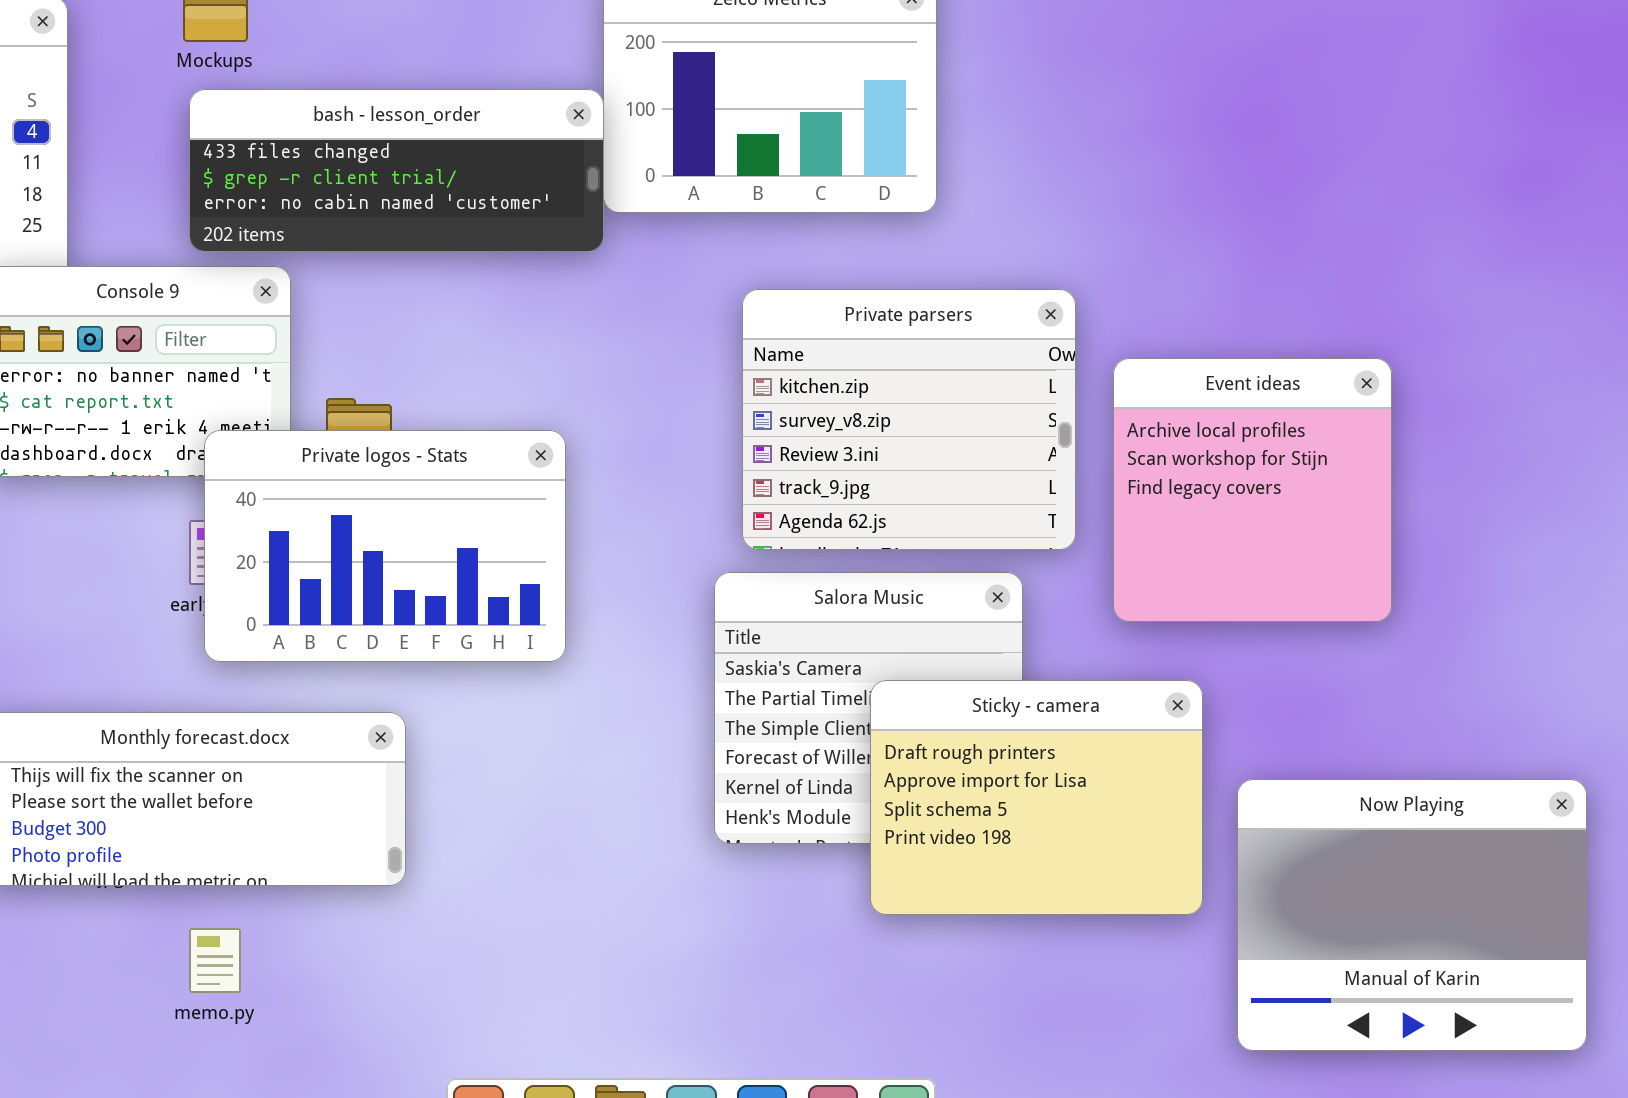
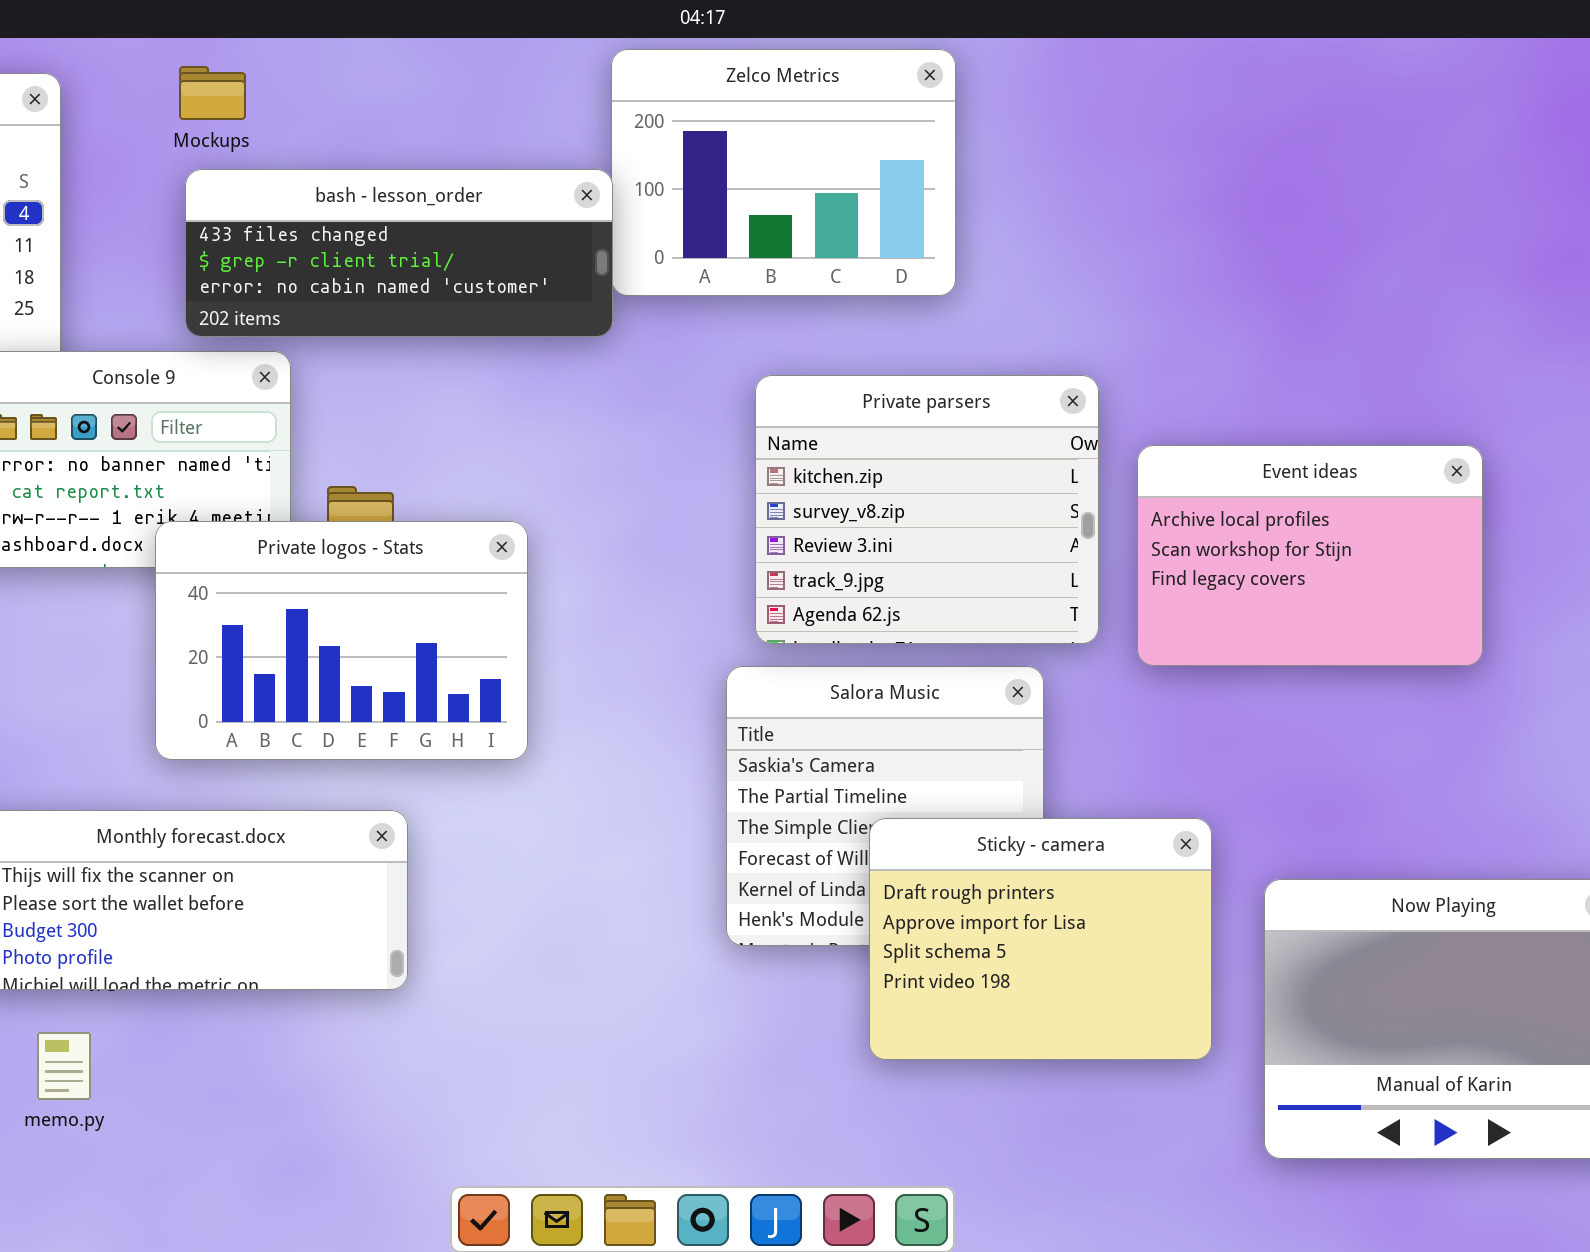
Event ideas: [1113,358,1392,622] -> [1137,445,1483,666], resized
Private logos - Stats: [204,430,566,662] -> [155,521,528,760], moved
Sticky - camera: [870,680,1203,915] -> [869,818,1212,1060], moved
memo.py: [189,928,241,993] -> [37,1032,91,1100], moved

